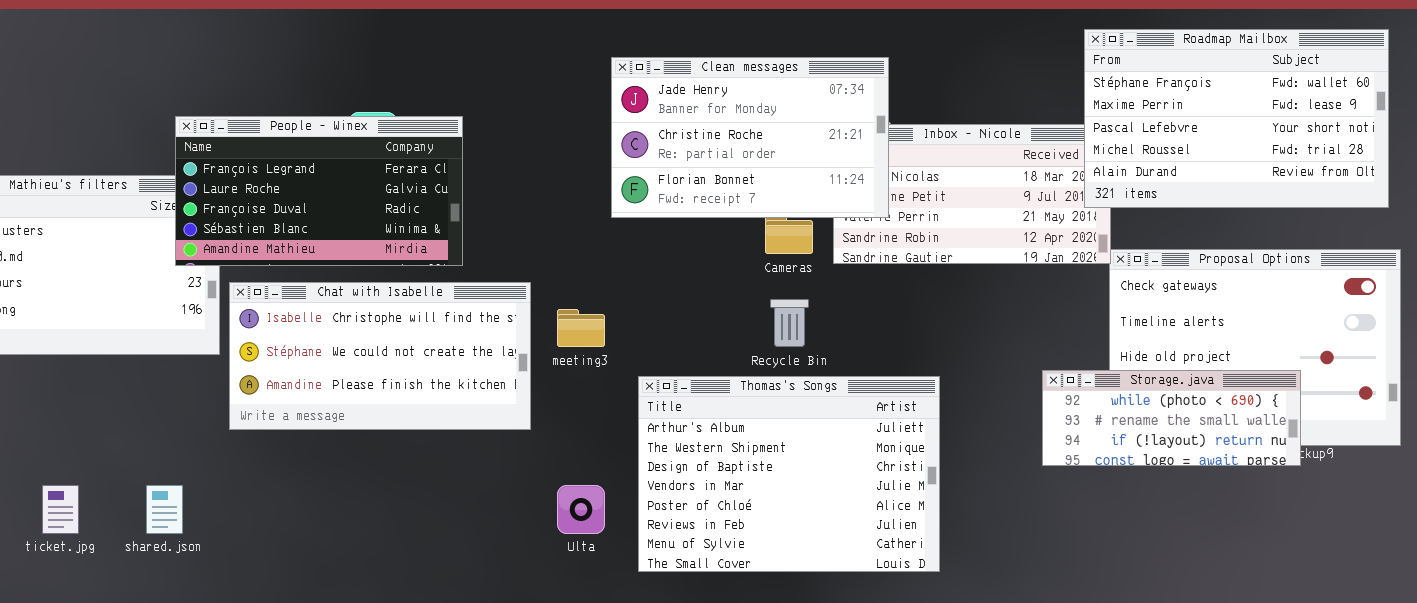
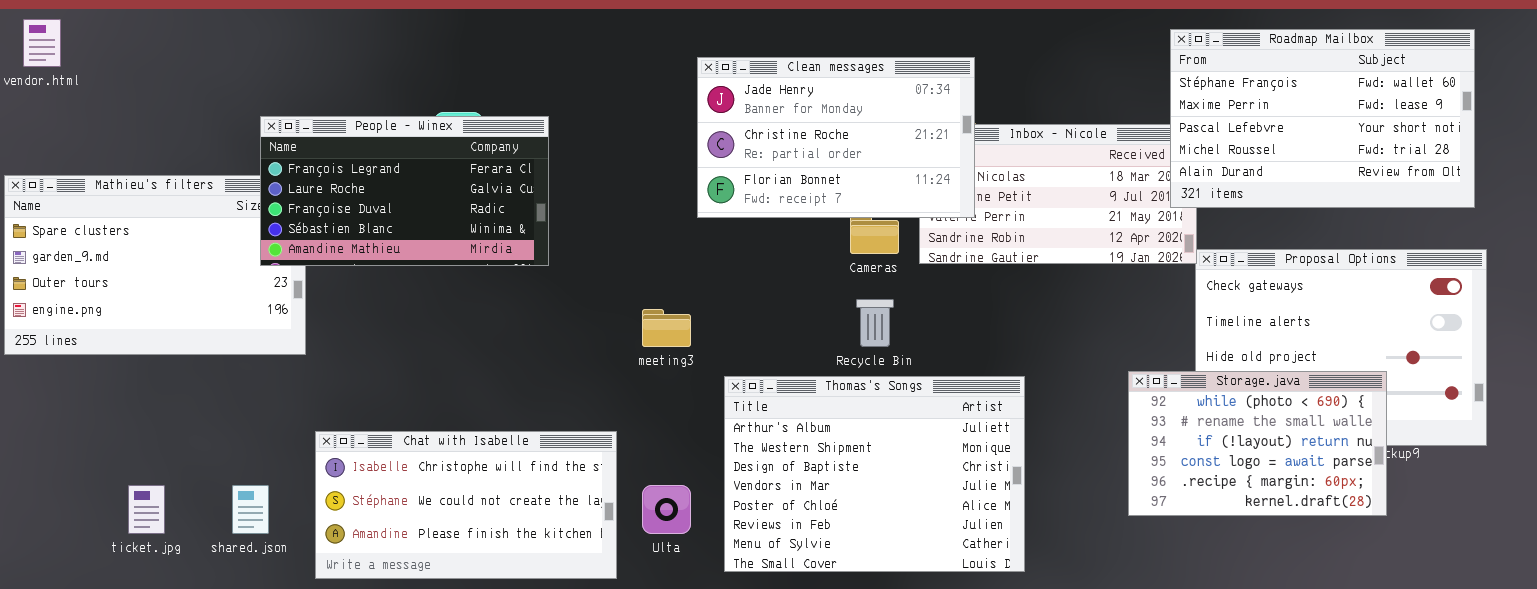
Chat with Isabelle: [229,282,531,430] -> [315,431,617,579], moved
Storage.java: [1042,370,1301,466] -> [1128,371,1387,516], resized

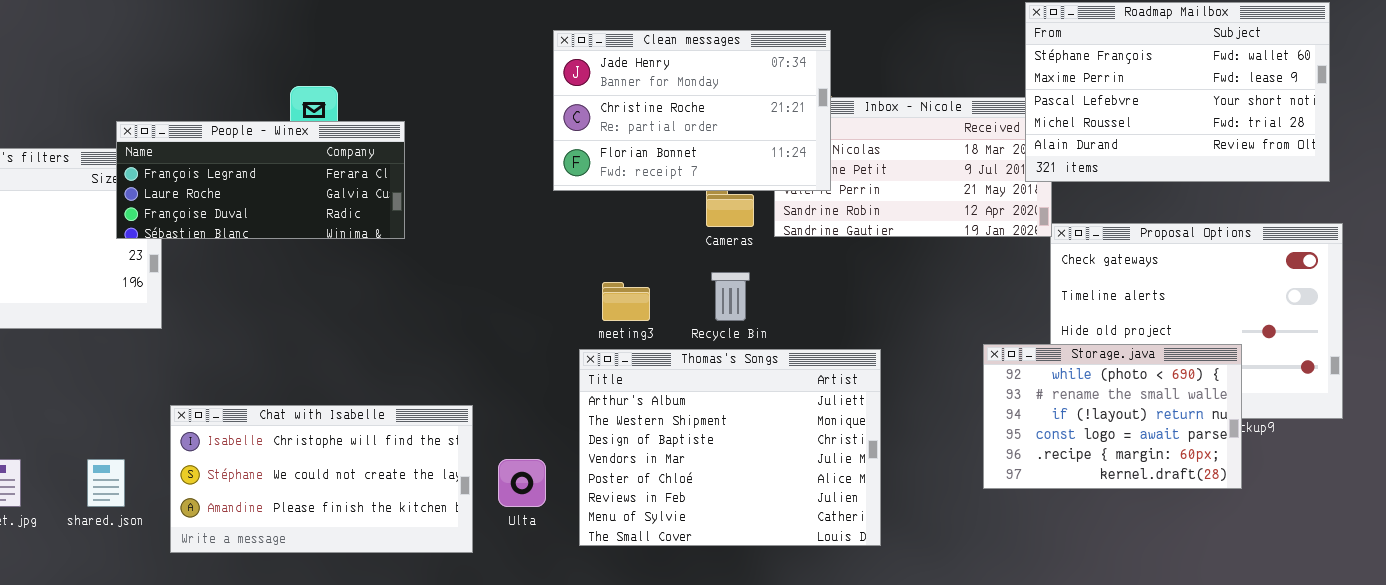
People - Winex: [260,116,549,266] -> [116,121,405,239], resized
meeting3: [642,309,691,347] -> [602,282,650,321], moved

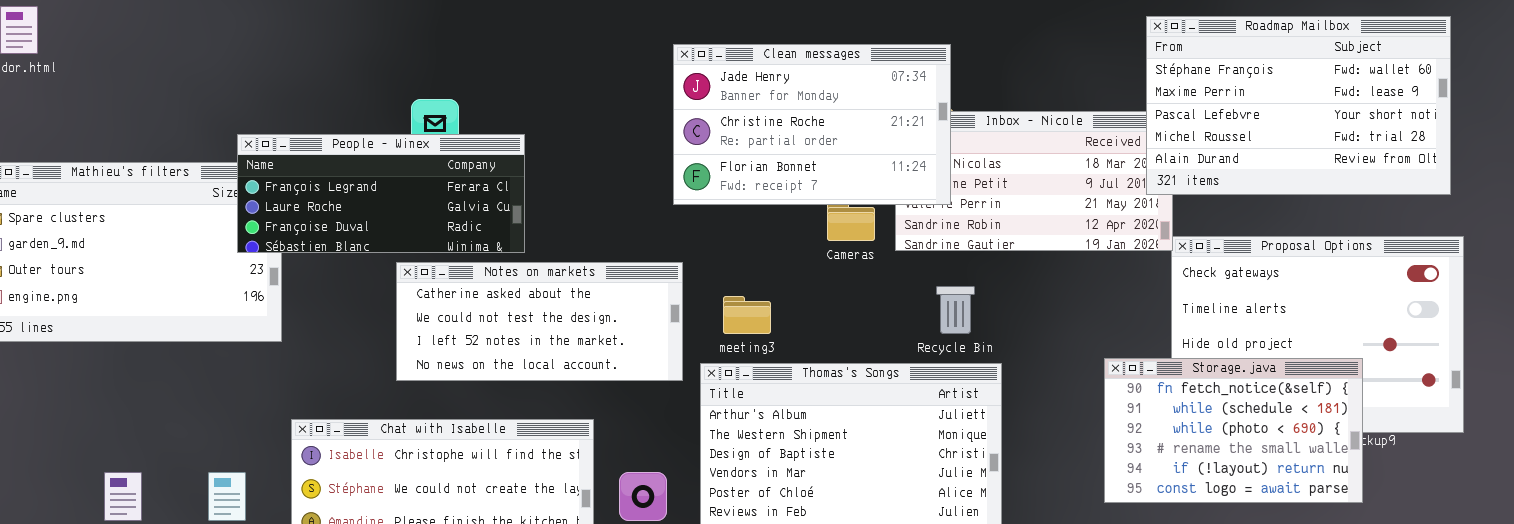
Notes on markets: none -> [396,262,683,381], opened
Recycle Bin: [711,272,750,321] -> [936,286,975,334], moved
Storage.java: [983,344,1242,489] -> [1104,358,1363,503], scrolled up 2 rows

